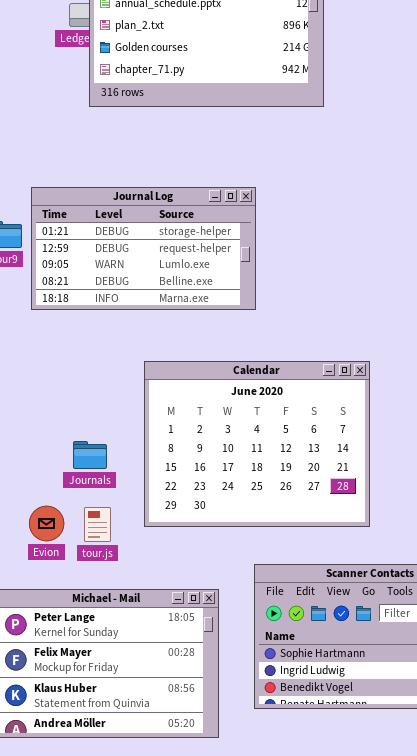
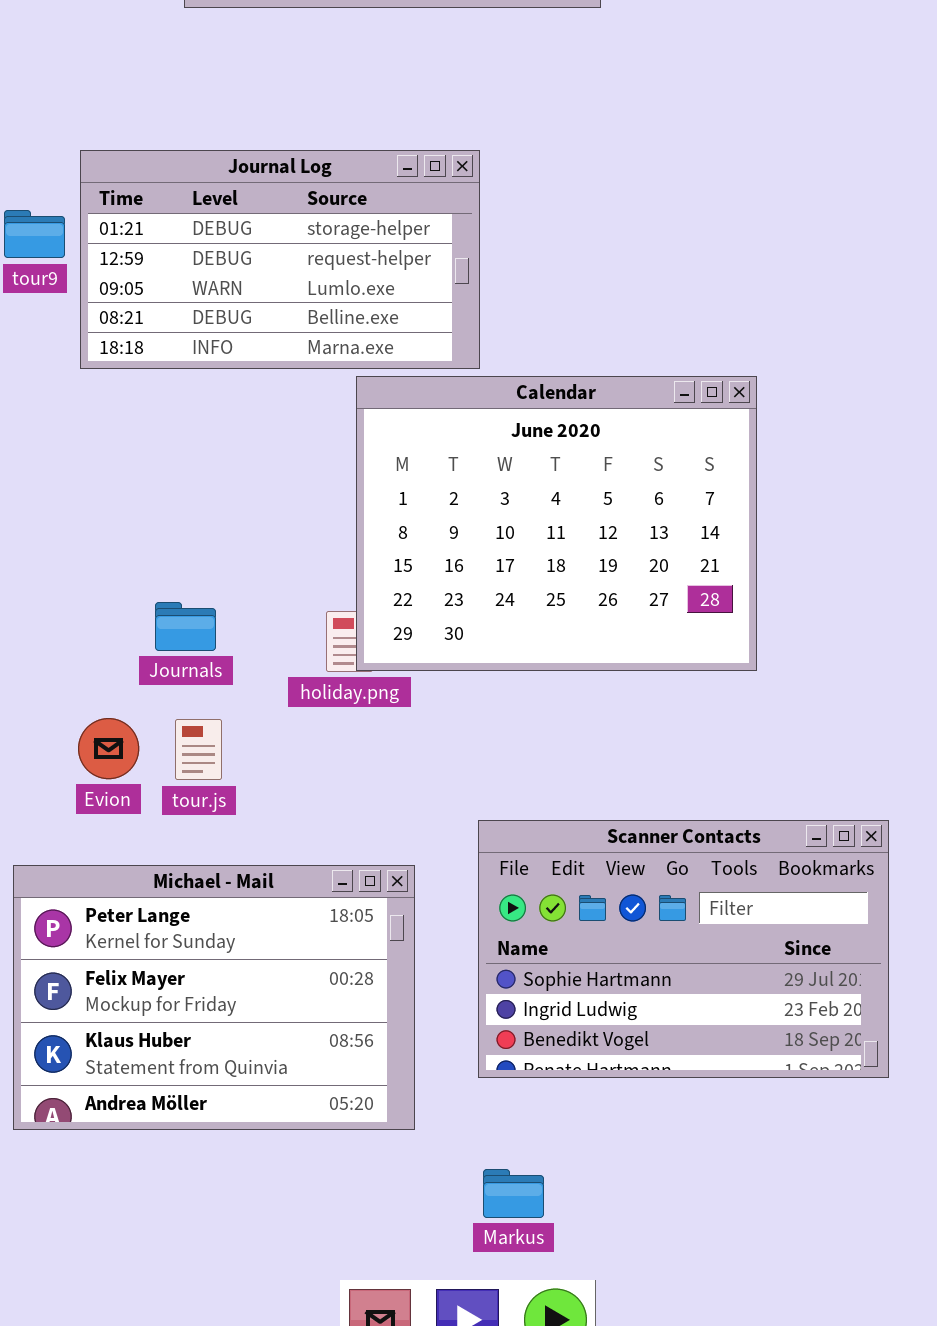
Calendar: [144,361,370,527] -> [356,376,757,671], moved

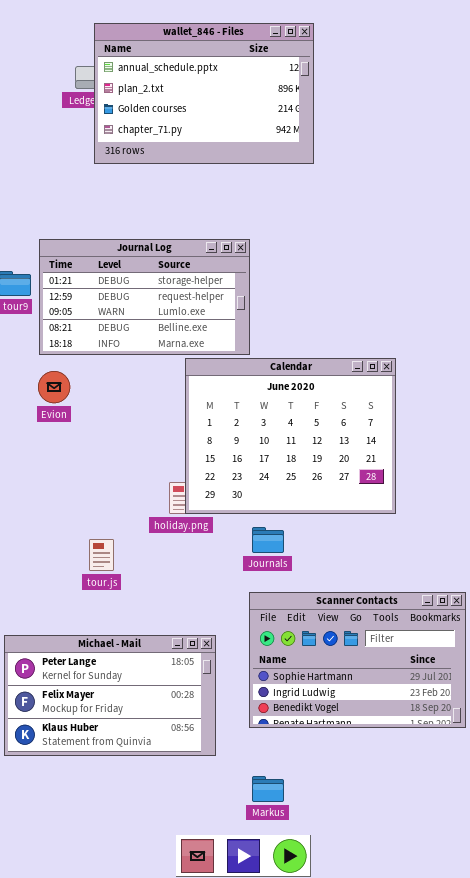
Journals: [155,602,216,651] -> [252,527,284,553], moved
Evion: [78,718,139,779] -> [38,371,70,403], moved
Michael - Mail: [13,865,415,1130] -> [4,635,216,756], resized

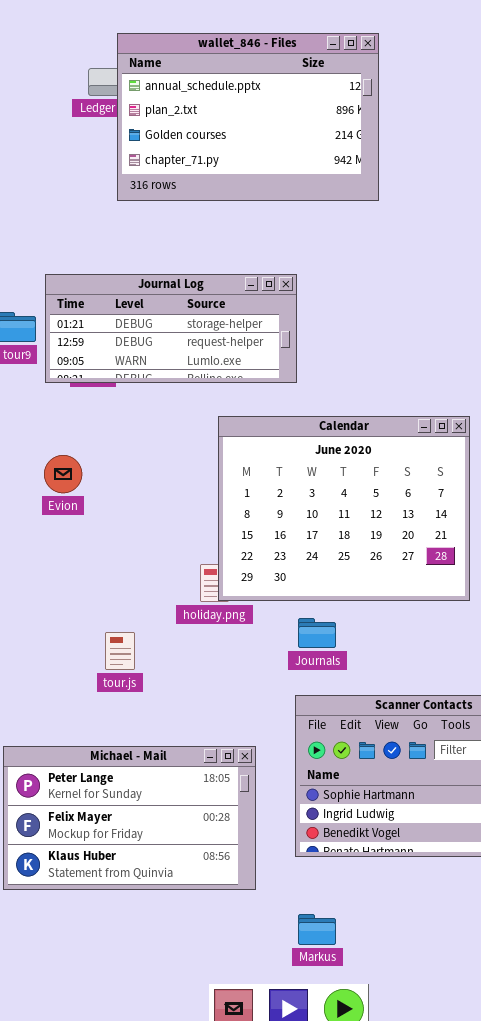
wallet_846 - Files: [94,23,314,164] -> [117,33,379,201], moved
Journal Log: [39,239,250,355] -> [45,274,297,383], resized
Evion: [38,371,70,403] -> [44,455,82,493], moved

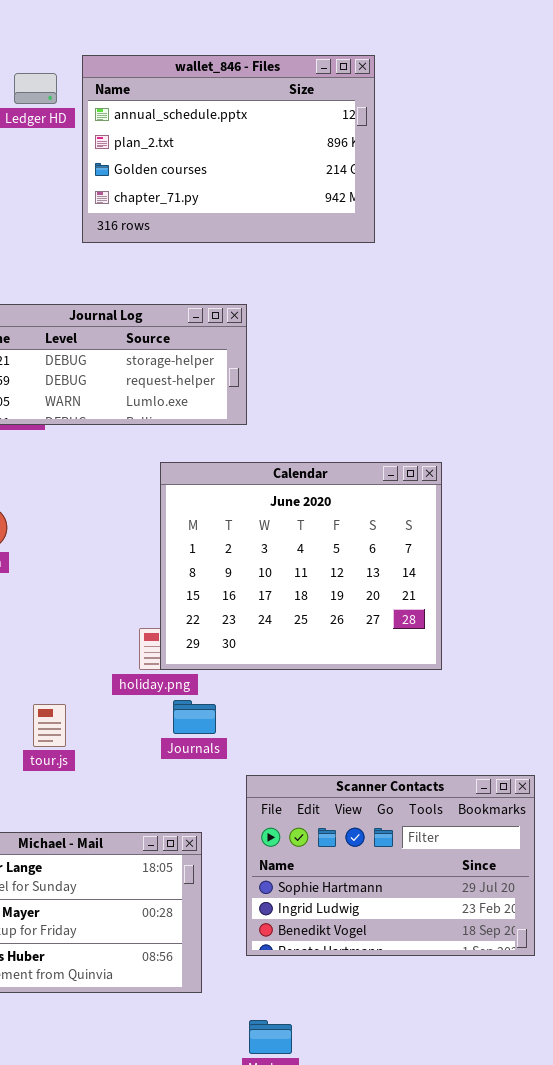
wallet_846 - Files: [117,33,379,201] -> [82,55,375,243], moved
Journals: [298,618,336,648] -> [173,700,216,734], moved

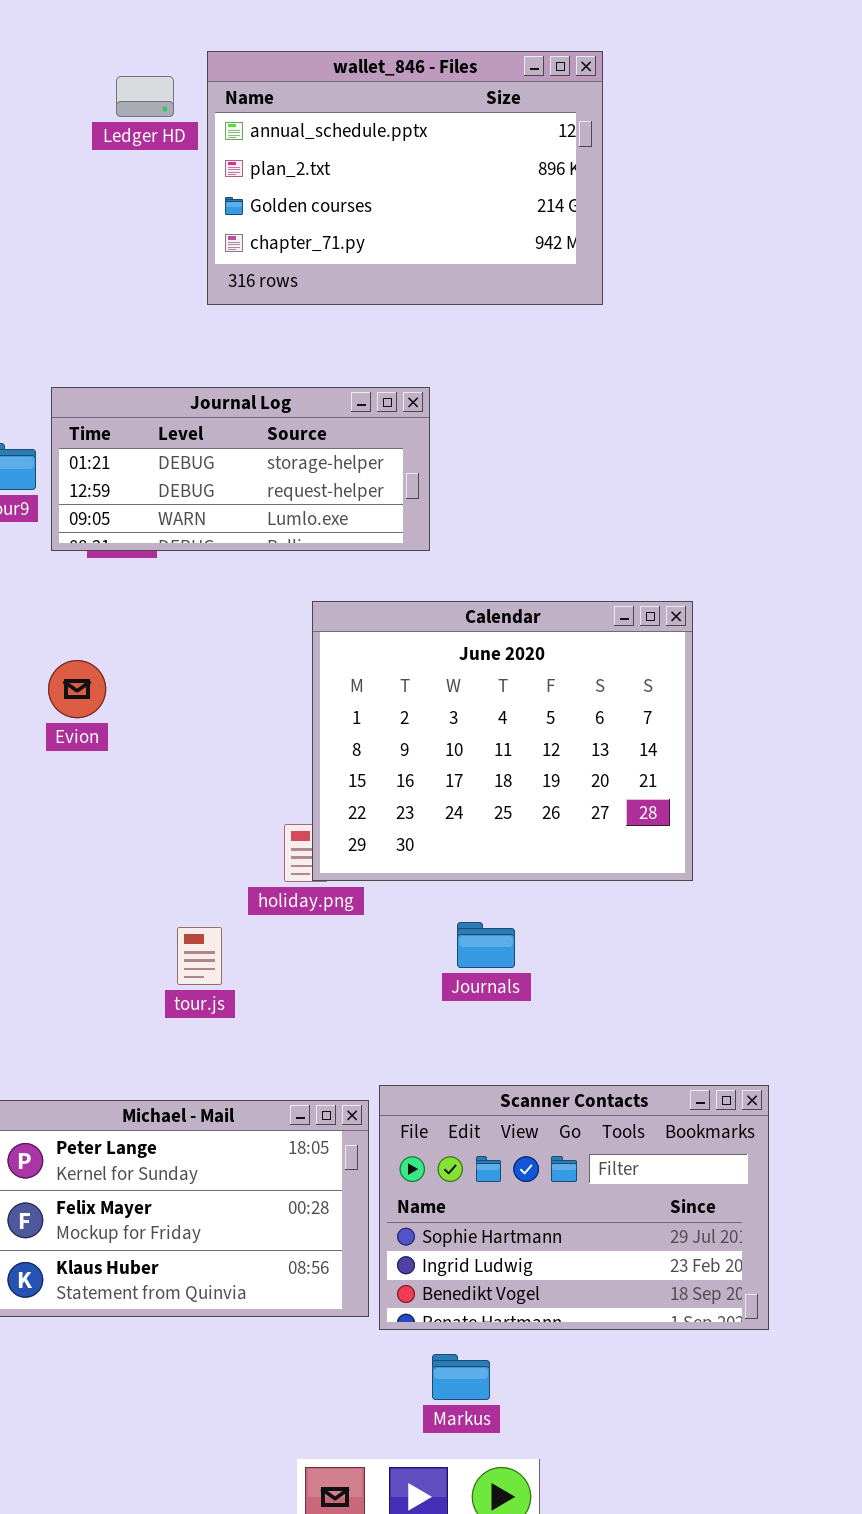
Journals: [173,700,216,734] -> [457,922,515,968], moved
tour.js: [33,704,66,747] -> [177,927,222,985], moved
Scanner Contacts: [246,775,535,956] -> [379,1085,769,1330], moved

